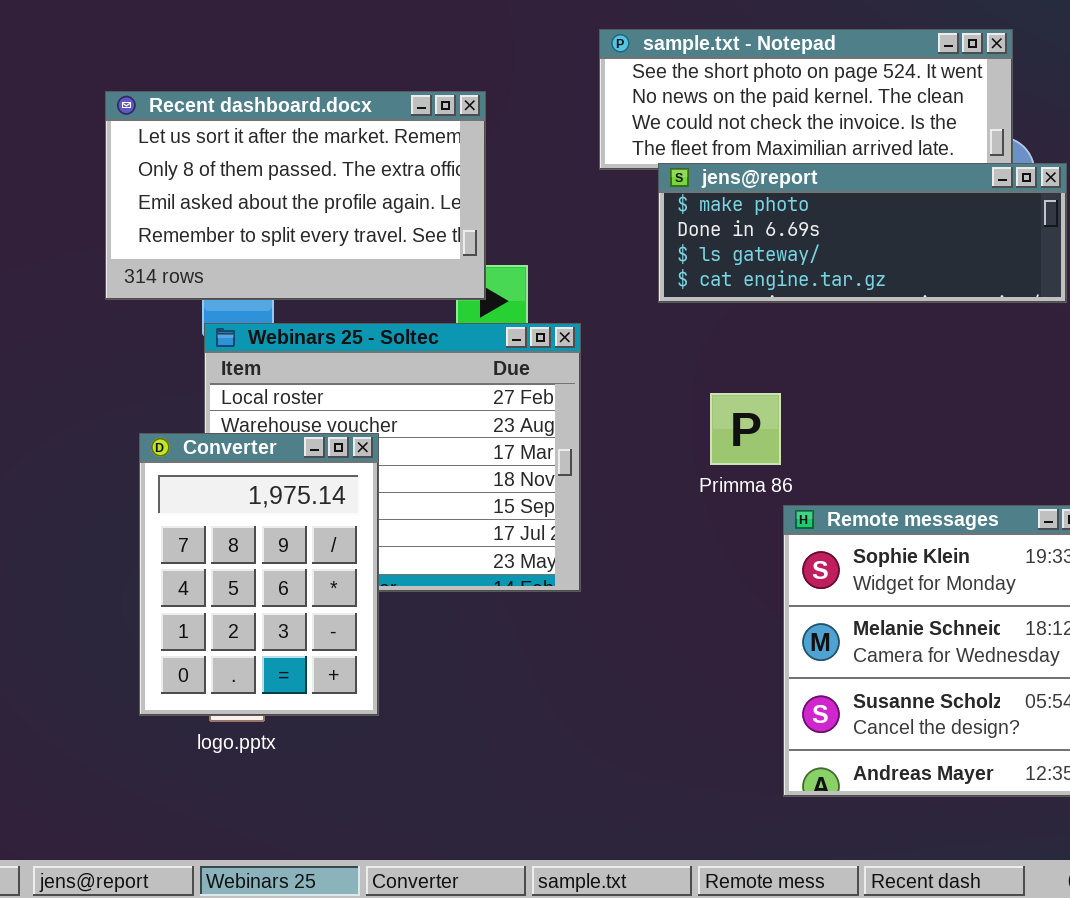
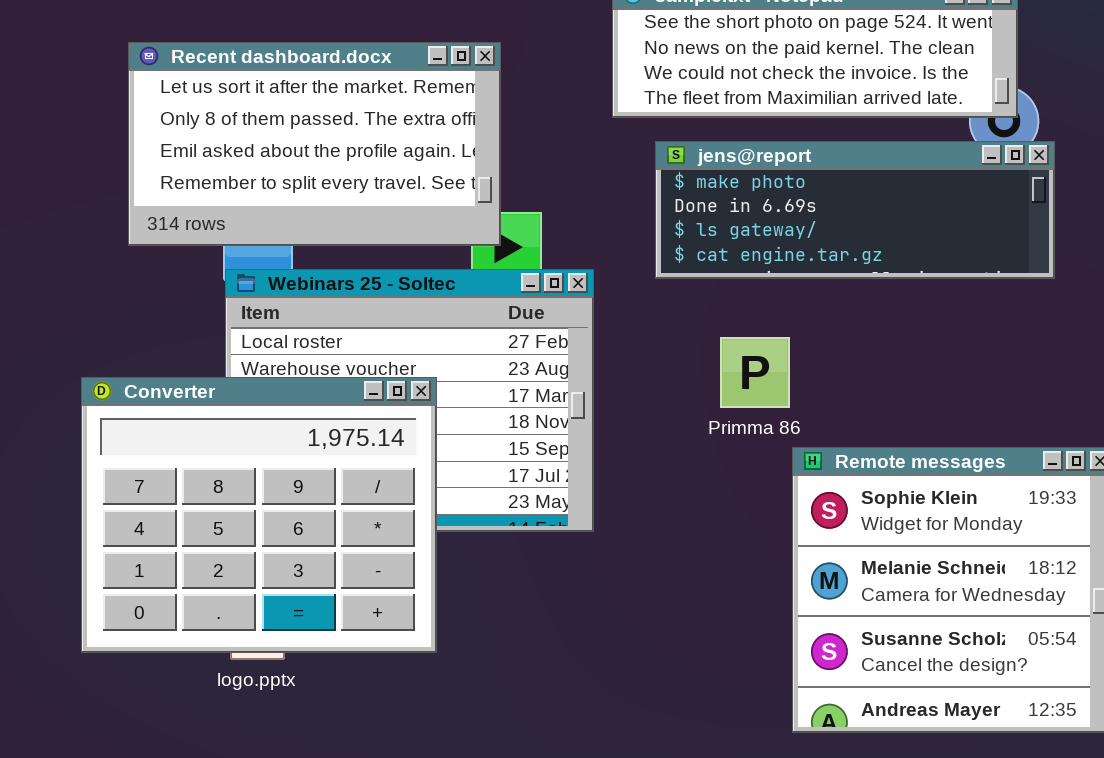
jens@report: [658,163,1067,303] -> [655,141,1055,279], moved
Converter: [139,433,379,716] -> [81,377,437,653], moved, resized

